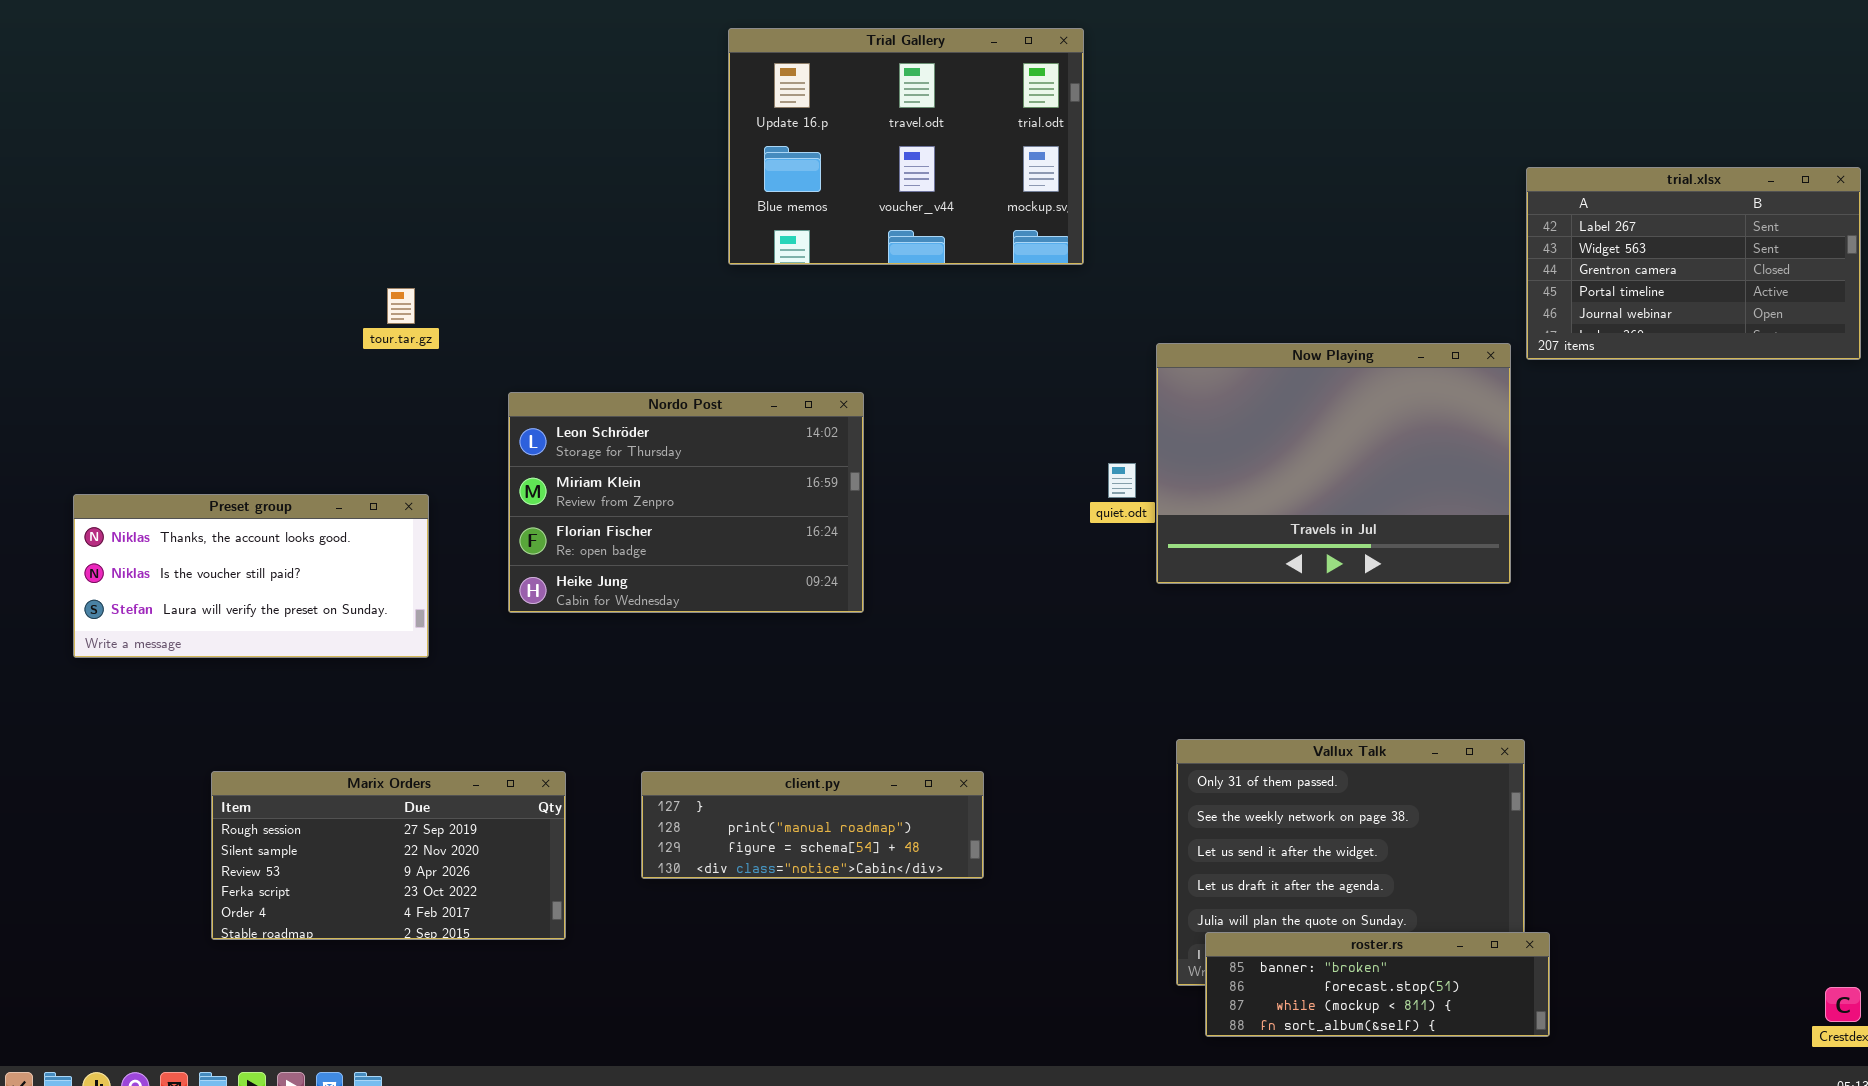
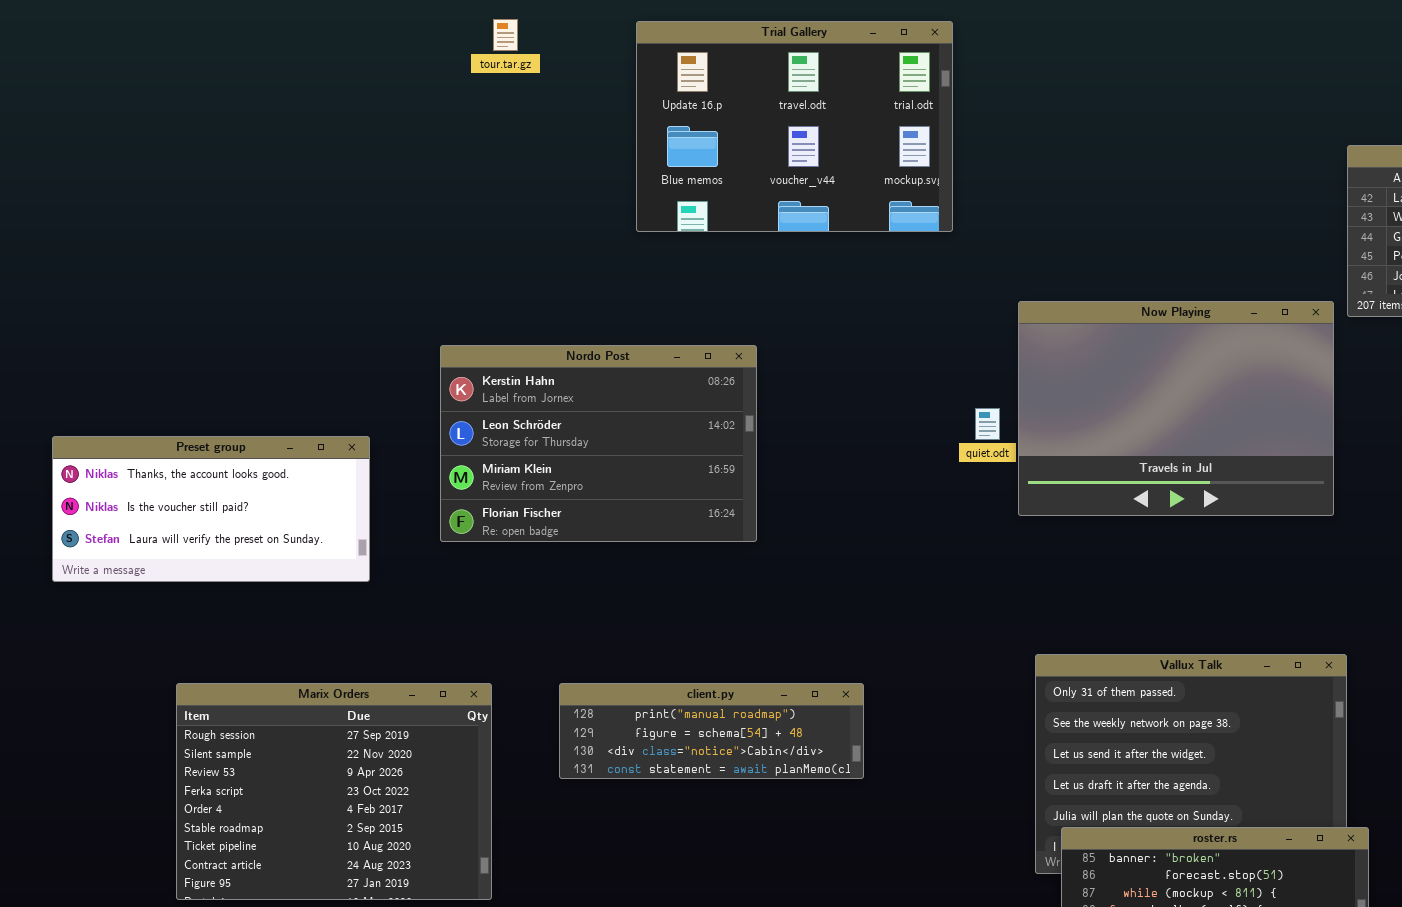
tour.tar.gz: [387,288,415,324] -> [493,19,518,51], moved
Nordo Post: [508,392,864,613] -> [440,345,757,542], scrolled up 1 row
Marix Orders: [211,771,566,940] -> [176,683,492,900], resized
client.py: [641,771,984,879] -> [559,683,864,779], scrolled down 1 row

